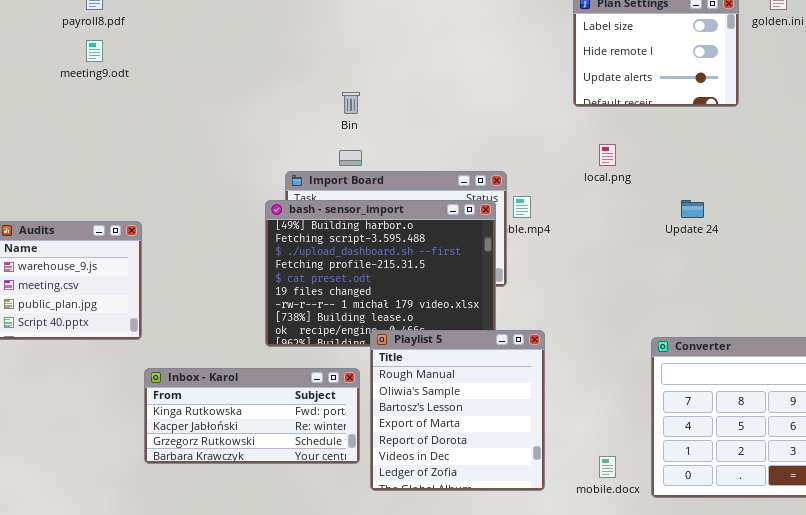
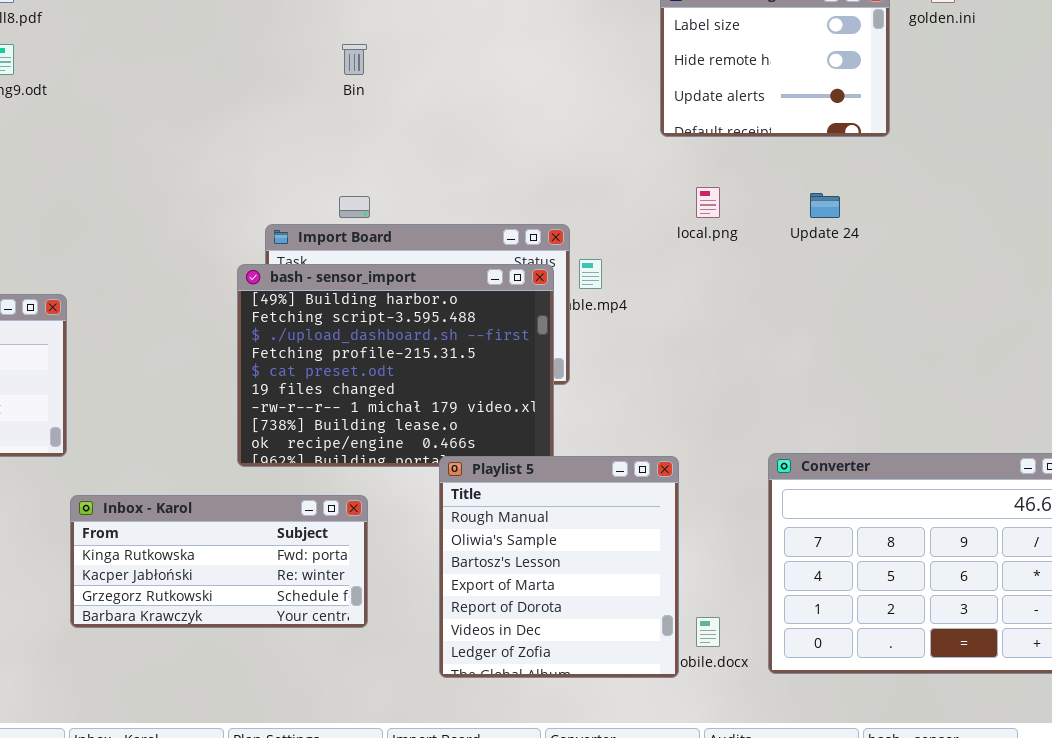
Bin: [342,92,360,114] -> [342,44,367,75], moved
Update 24: [681,200,704,218] -> [810,193,840,218], moved
Playlist 5: [370,330,545,491] -> [439,456,679,678], moved

